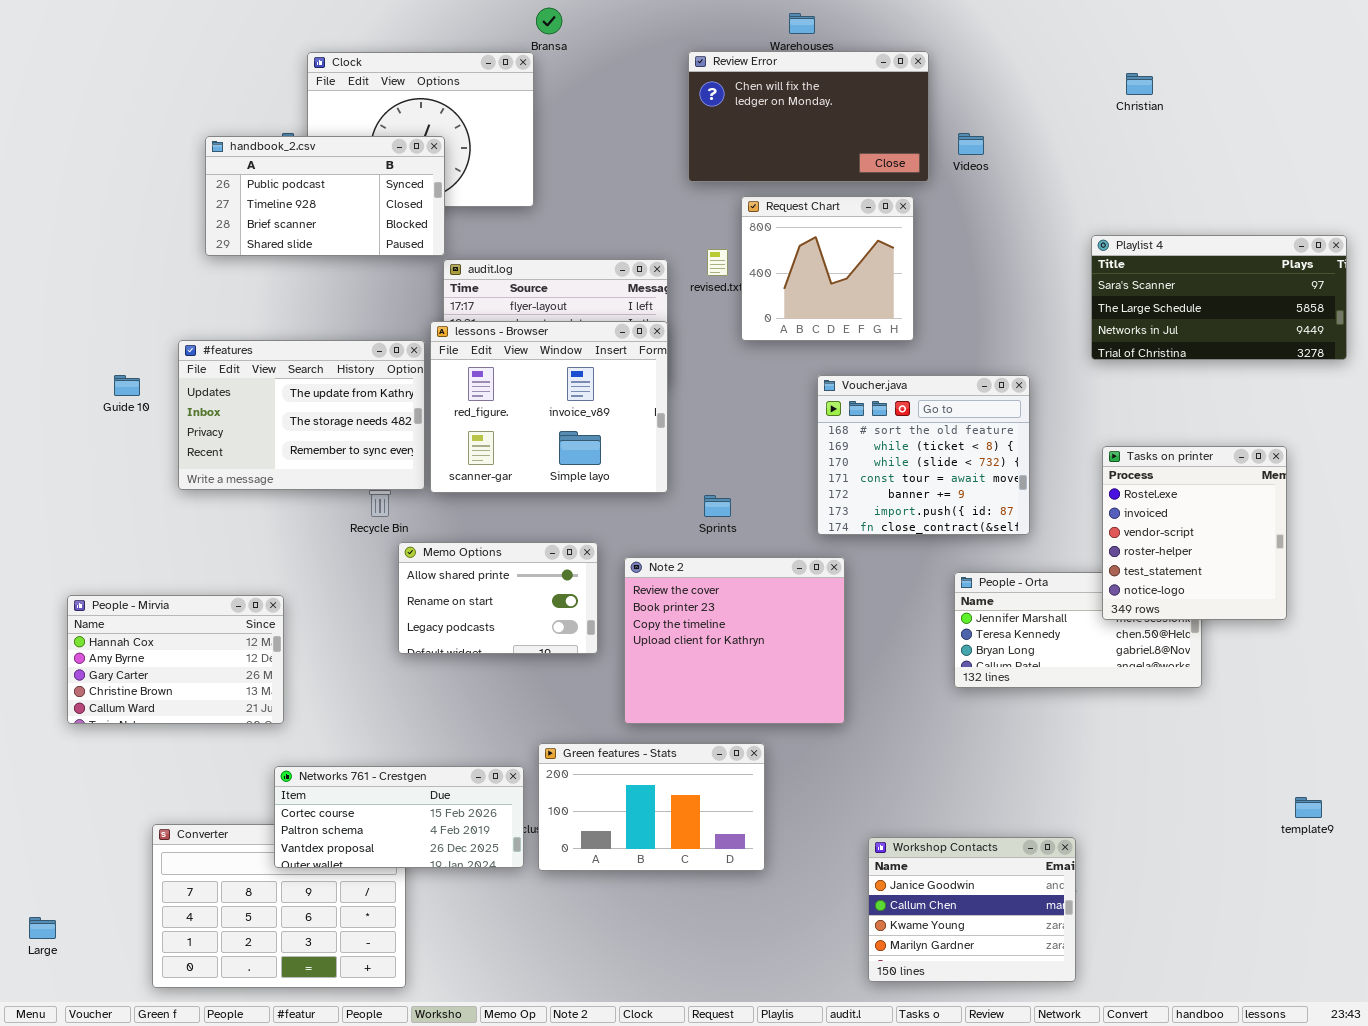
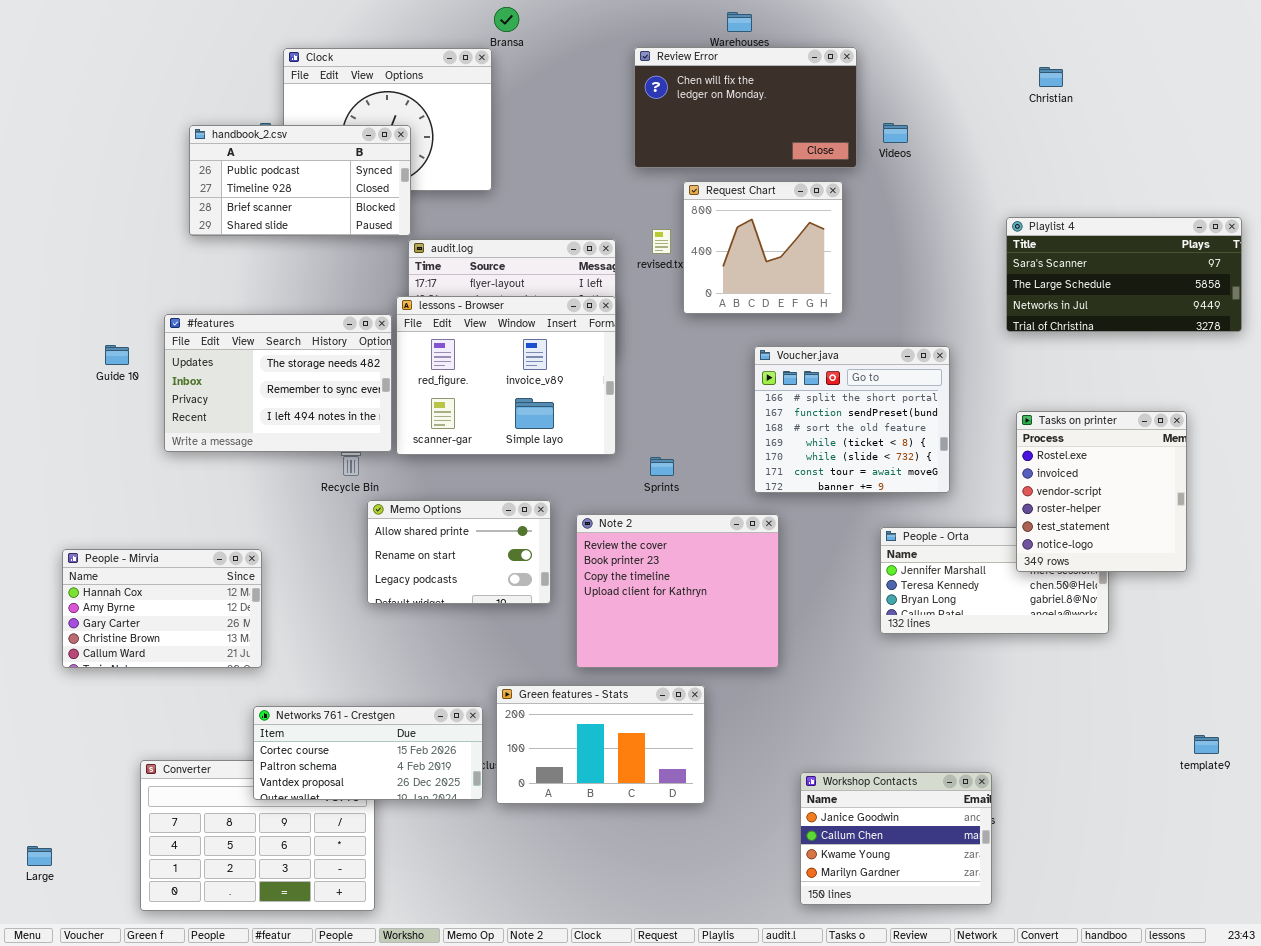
#features: [178,340,425,490] -> [164,314,392,452], scrolled down 1 row
Voucher.java: [817,375,1030,535] -> [754,346,950,493], scrolled up 2 rows

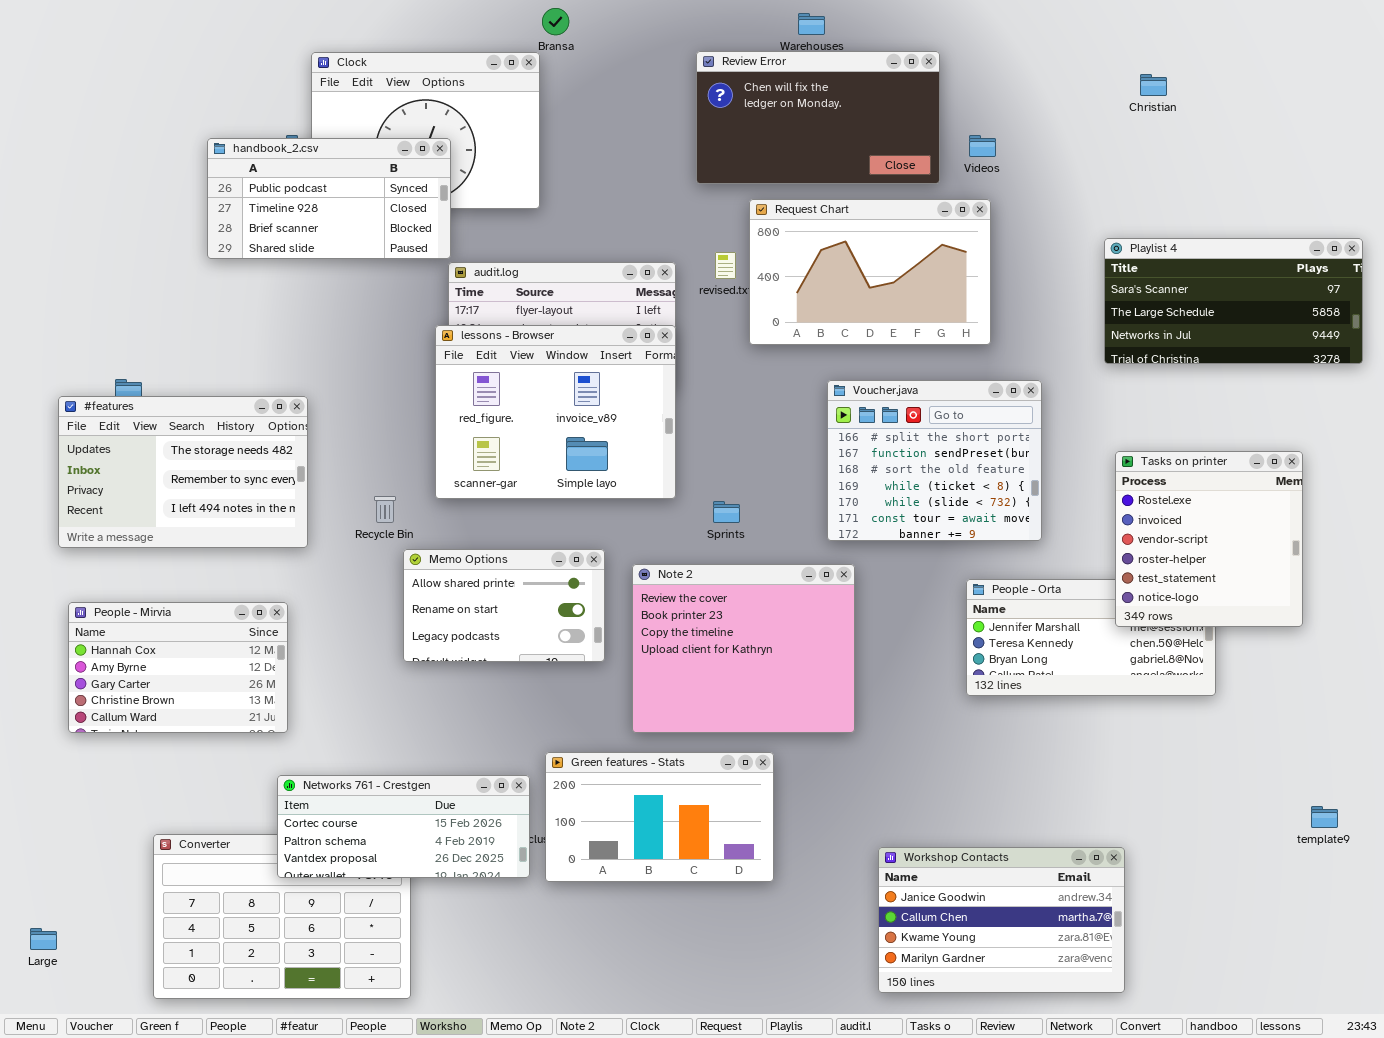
Request Chart: [683,181,843,314] -> [749,199,991,345], resized
#features: [164,314,392,452] -> [58,396,308,548], moved
Workshop Contacts: [800,772,992,905] -> [878,847,1125,993], resized

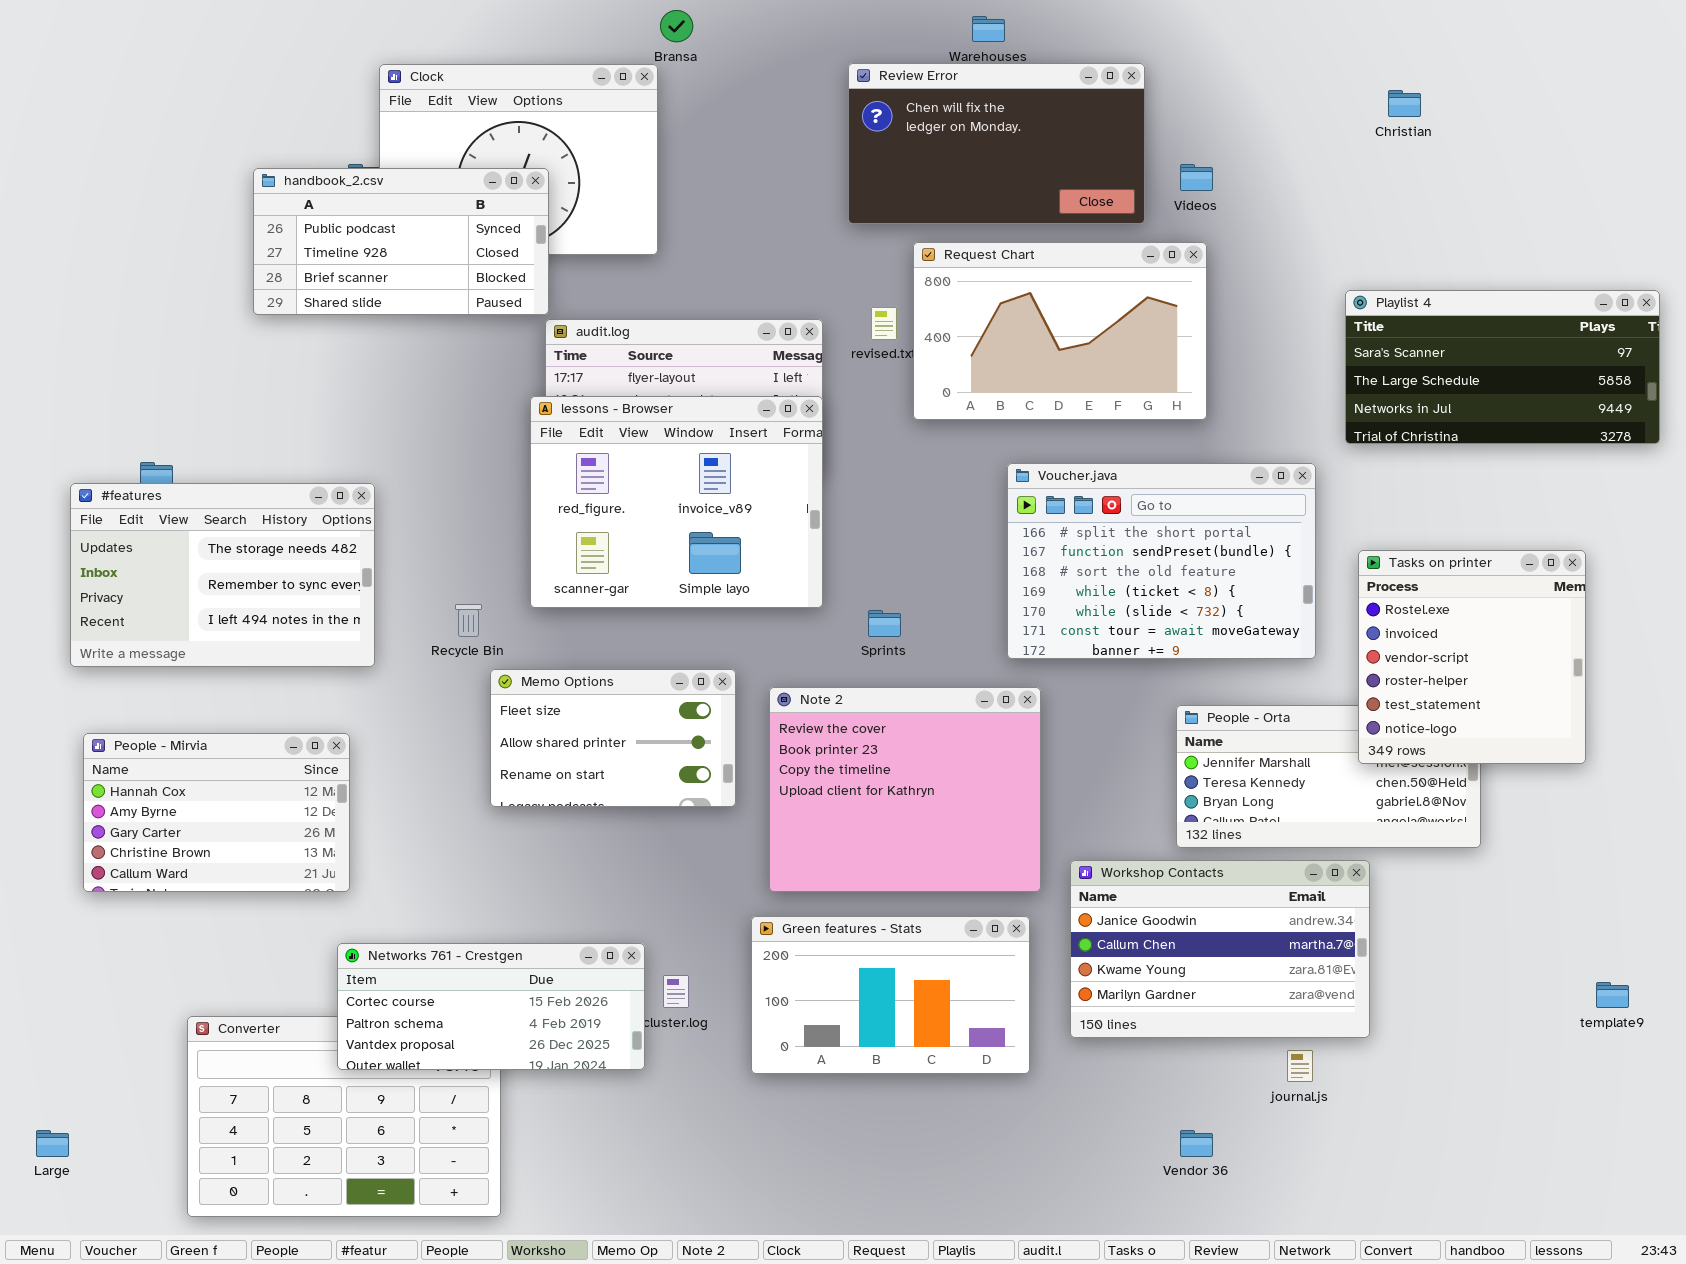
Voucher.java: [827,380,1042,541] -> [1007,463,1316,659], resized
Memo Options: [403,549,605,662] -> [490,669,736,807], scrolled up 1 row
Green features - Stats: [545,752,774,882] -> [751,916,1030,1074], moved
Workshop Contacts: [878,847,1125,993] -> [1070,860,1370,1038], moved

